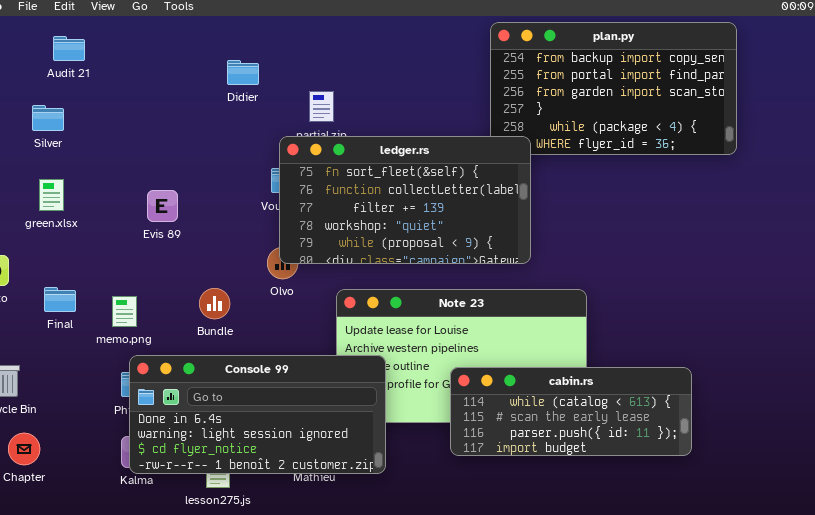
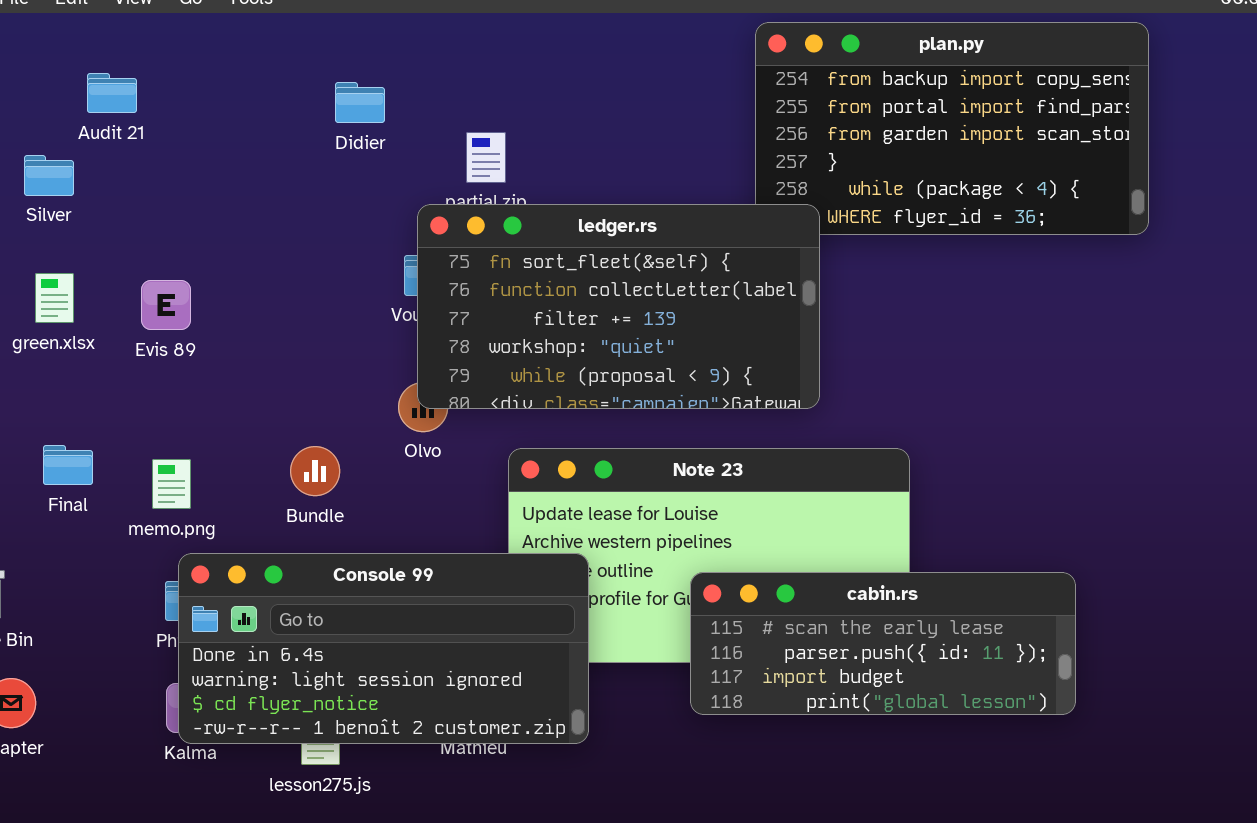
Audit 21: [53,36,85,61] -> [87,73,137,113], moved
Evis 89: [147,190,178,222] -> [141,280,191,330], moved
cabin.rs: [450,367,692,456] -> [690,572,1076,715], scrolled down 1 row

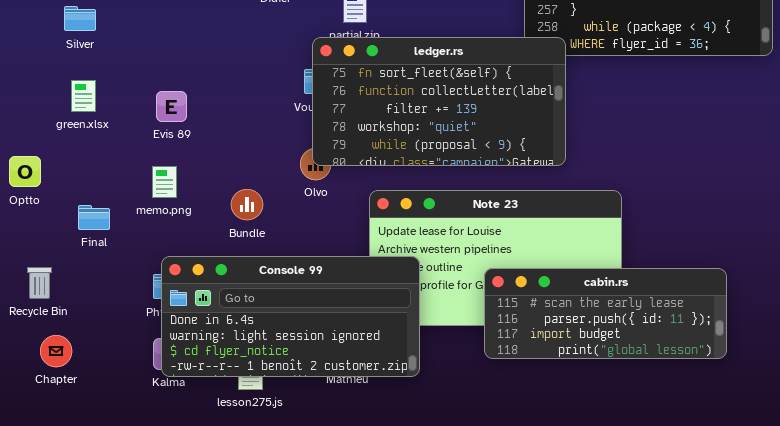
Evis 89: [141,280,191,330] -> [156,91,187,122], moved
Final: [43,445,93,485] -> [78,205,110,230], moved
memo.png: [152,459,191,509] -> [152,166,177,198], moved

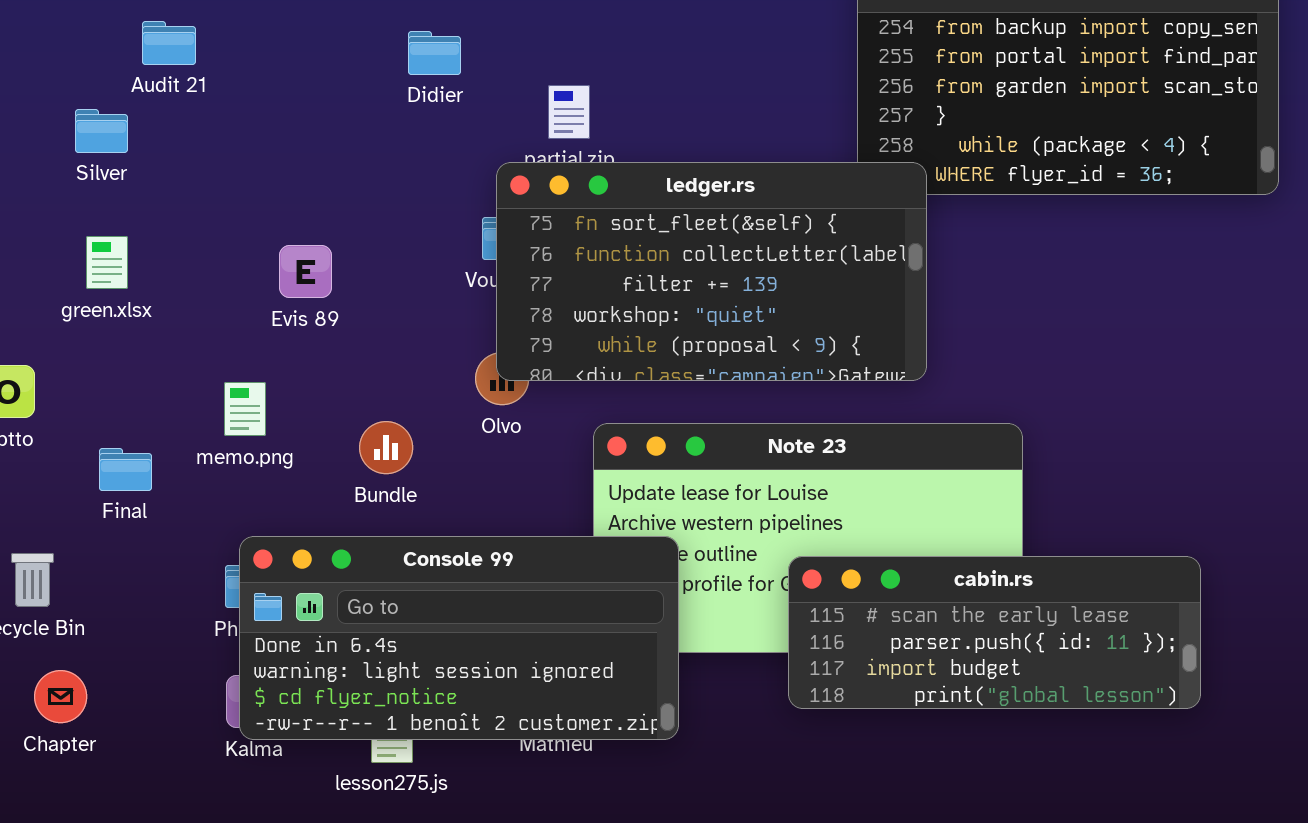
Evis 89: [156,91,187,122] -> [279,245,332,298], moved

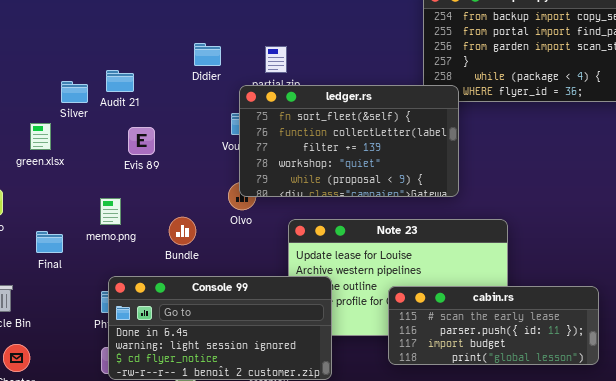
Audit 21: [142,21,196,65] -> [106,70,134,92], moved
Didier: [408,31,461,75] -> [194,43,221,66], moved
Silver: [75,109,128,153] -> [61,81,88,103], moved

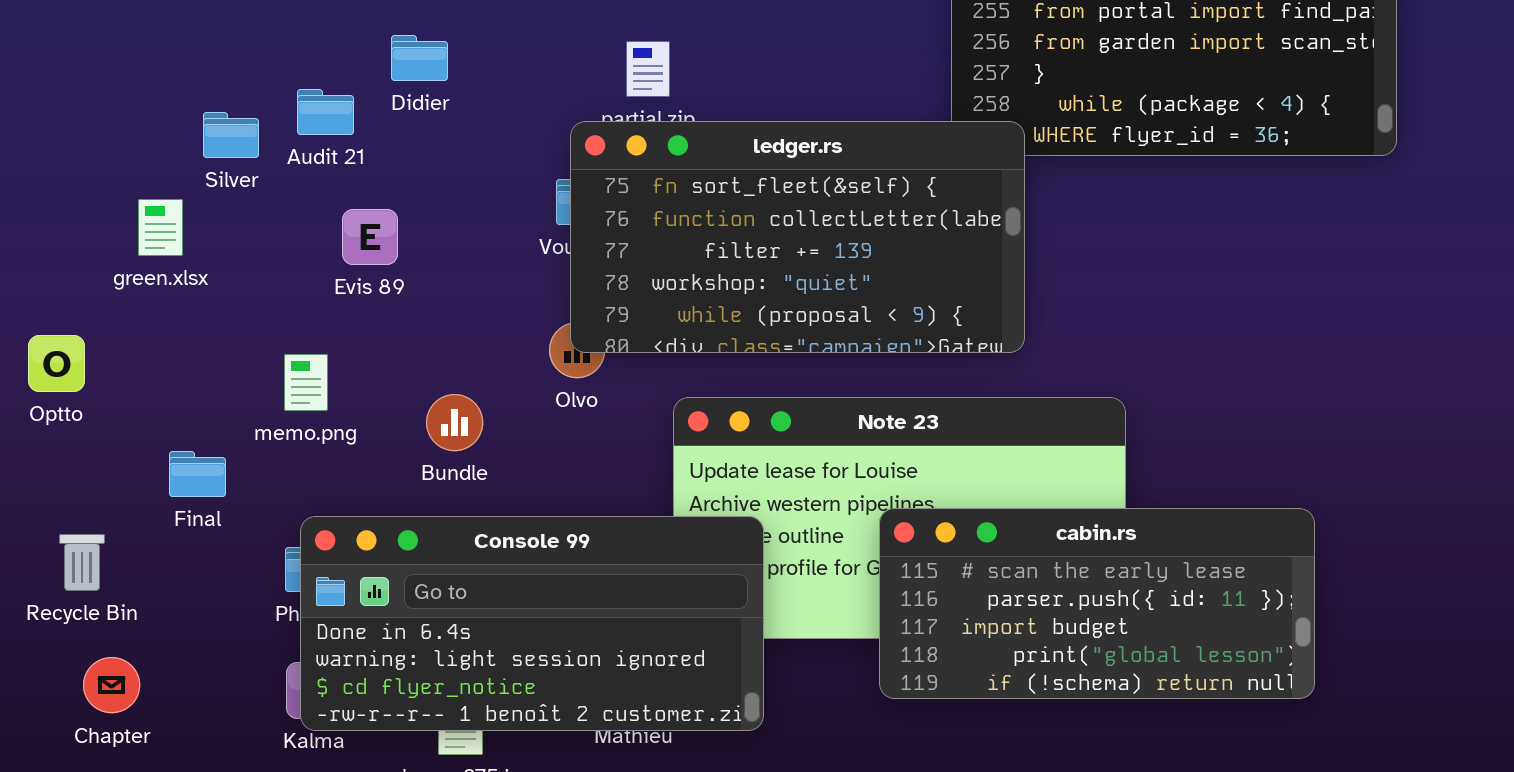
Didier: [194,43,221,66] -> [391,35,448,81], moved
Final: [36,231,63,253] -> [169,451,226,497], moved
cabin.rs: [388,286,599,365] -> [879,508,1315,699], resized

